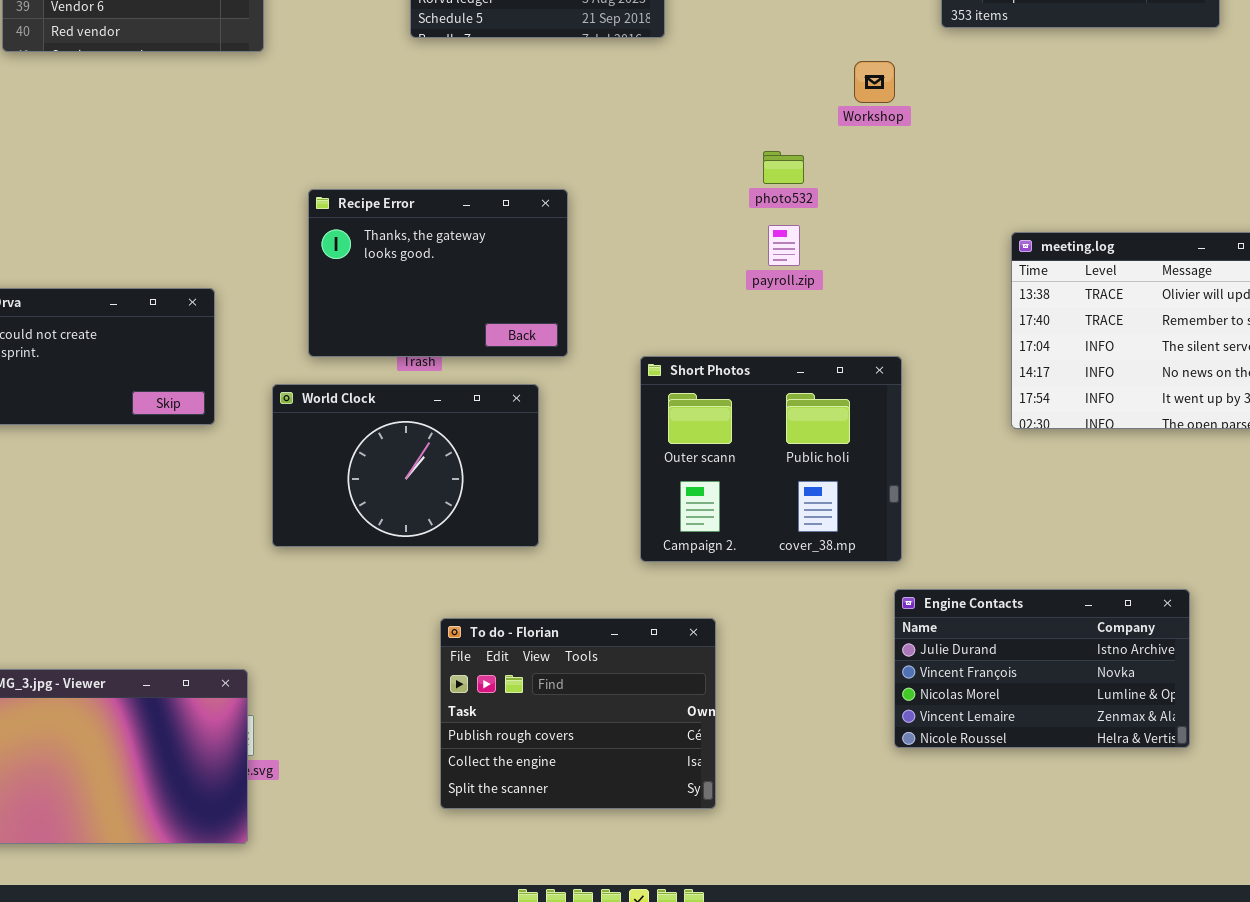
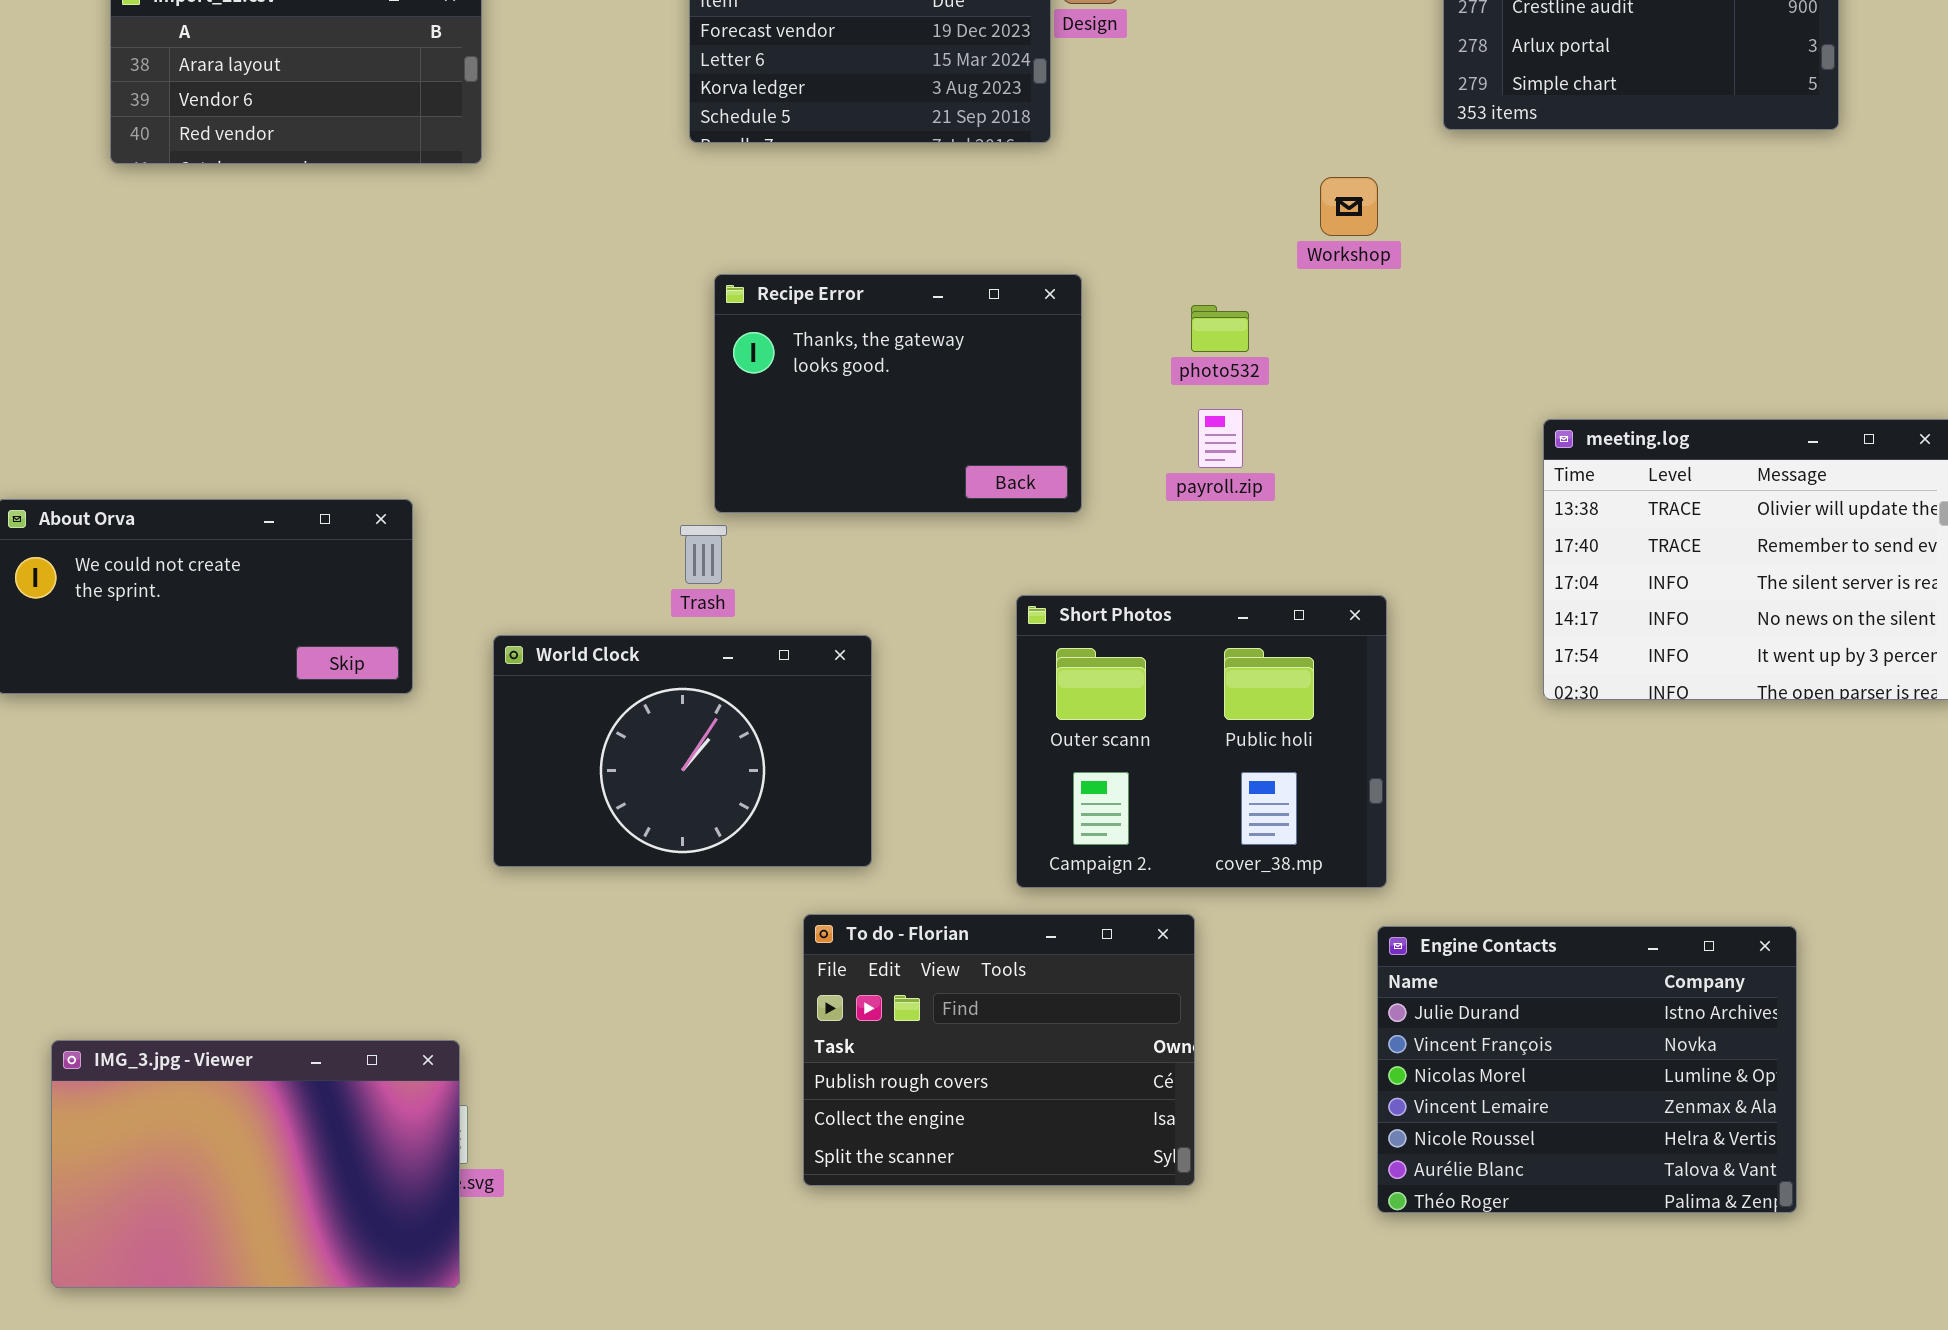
Recipe Error: [308,189,568,357] -> [714,274,1082,513], moved
Engine Contacts: [894,589,1190,748] -> [1377,926,1797,1213], resized
To do - Florian: [440,618,716,809] -> [803,914,1195,1186], moved

